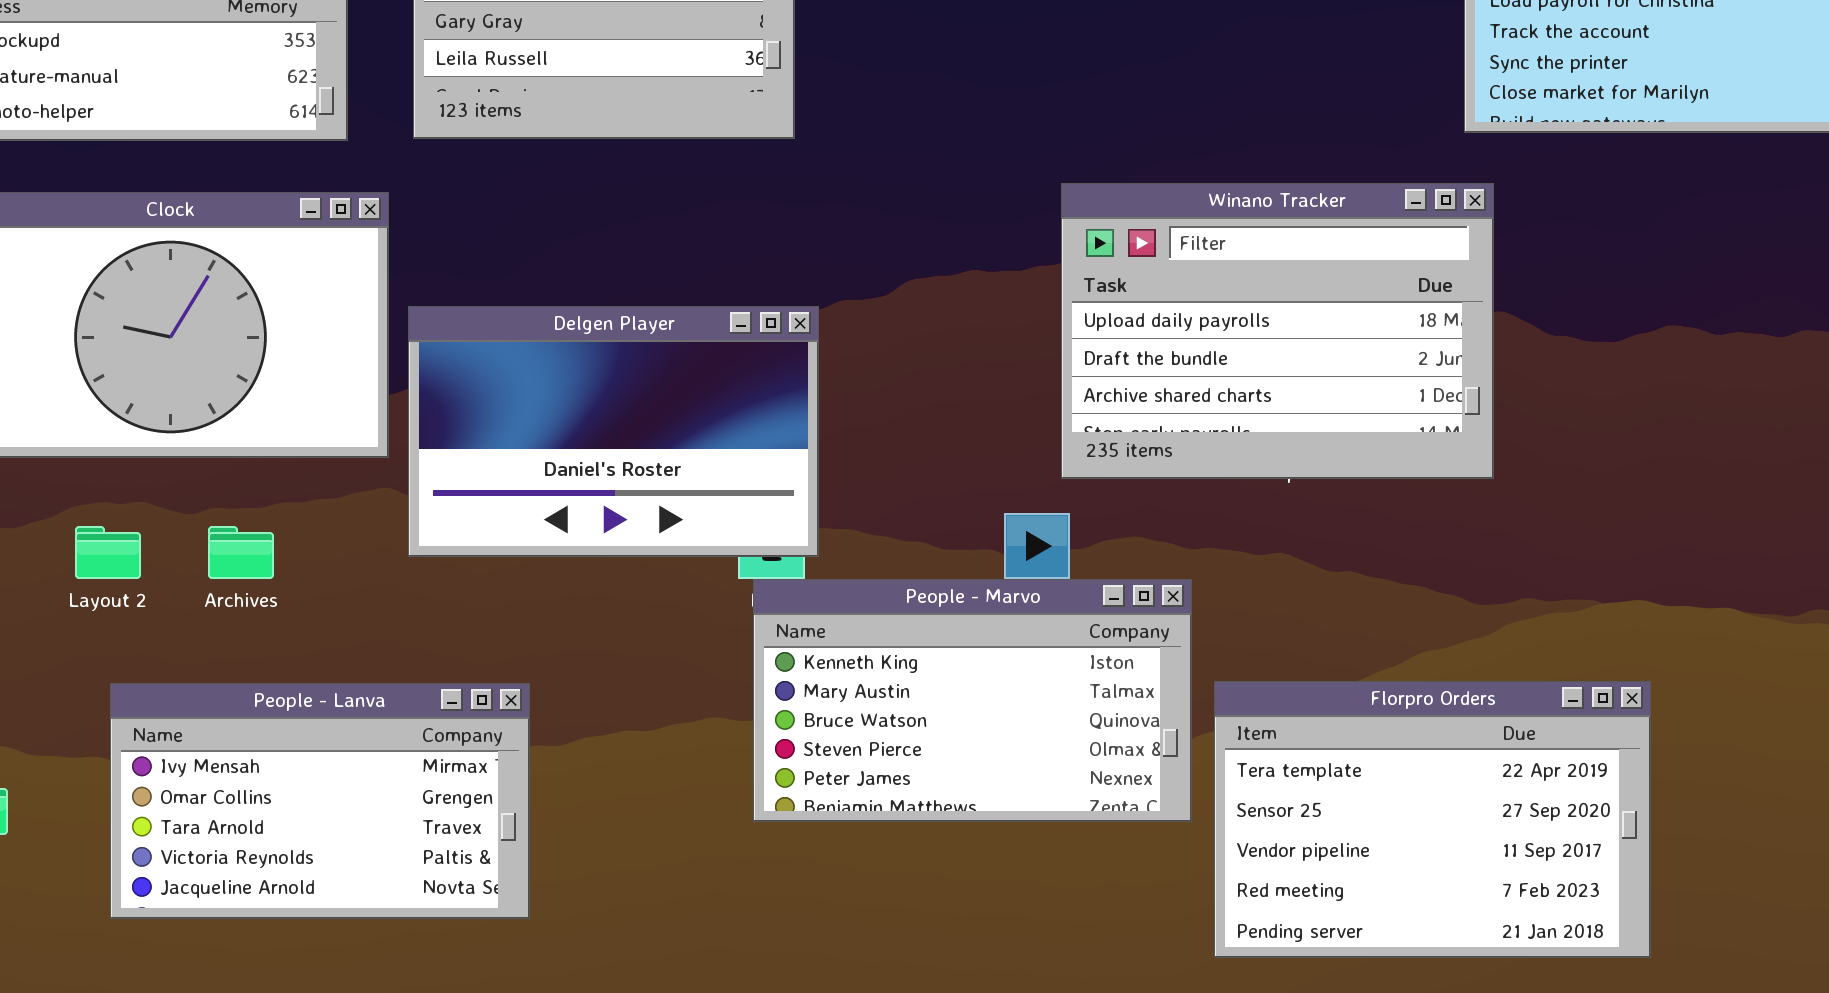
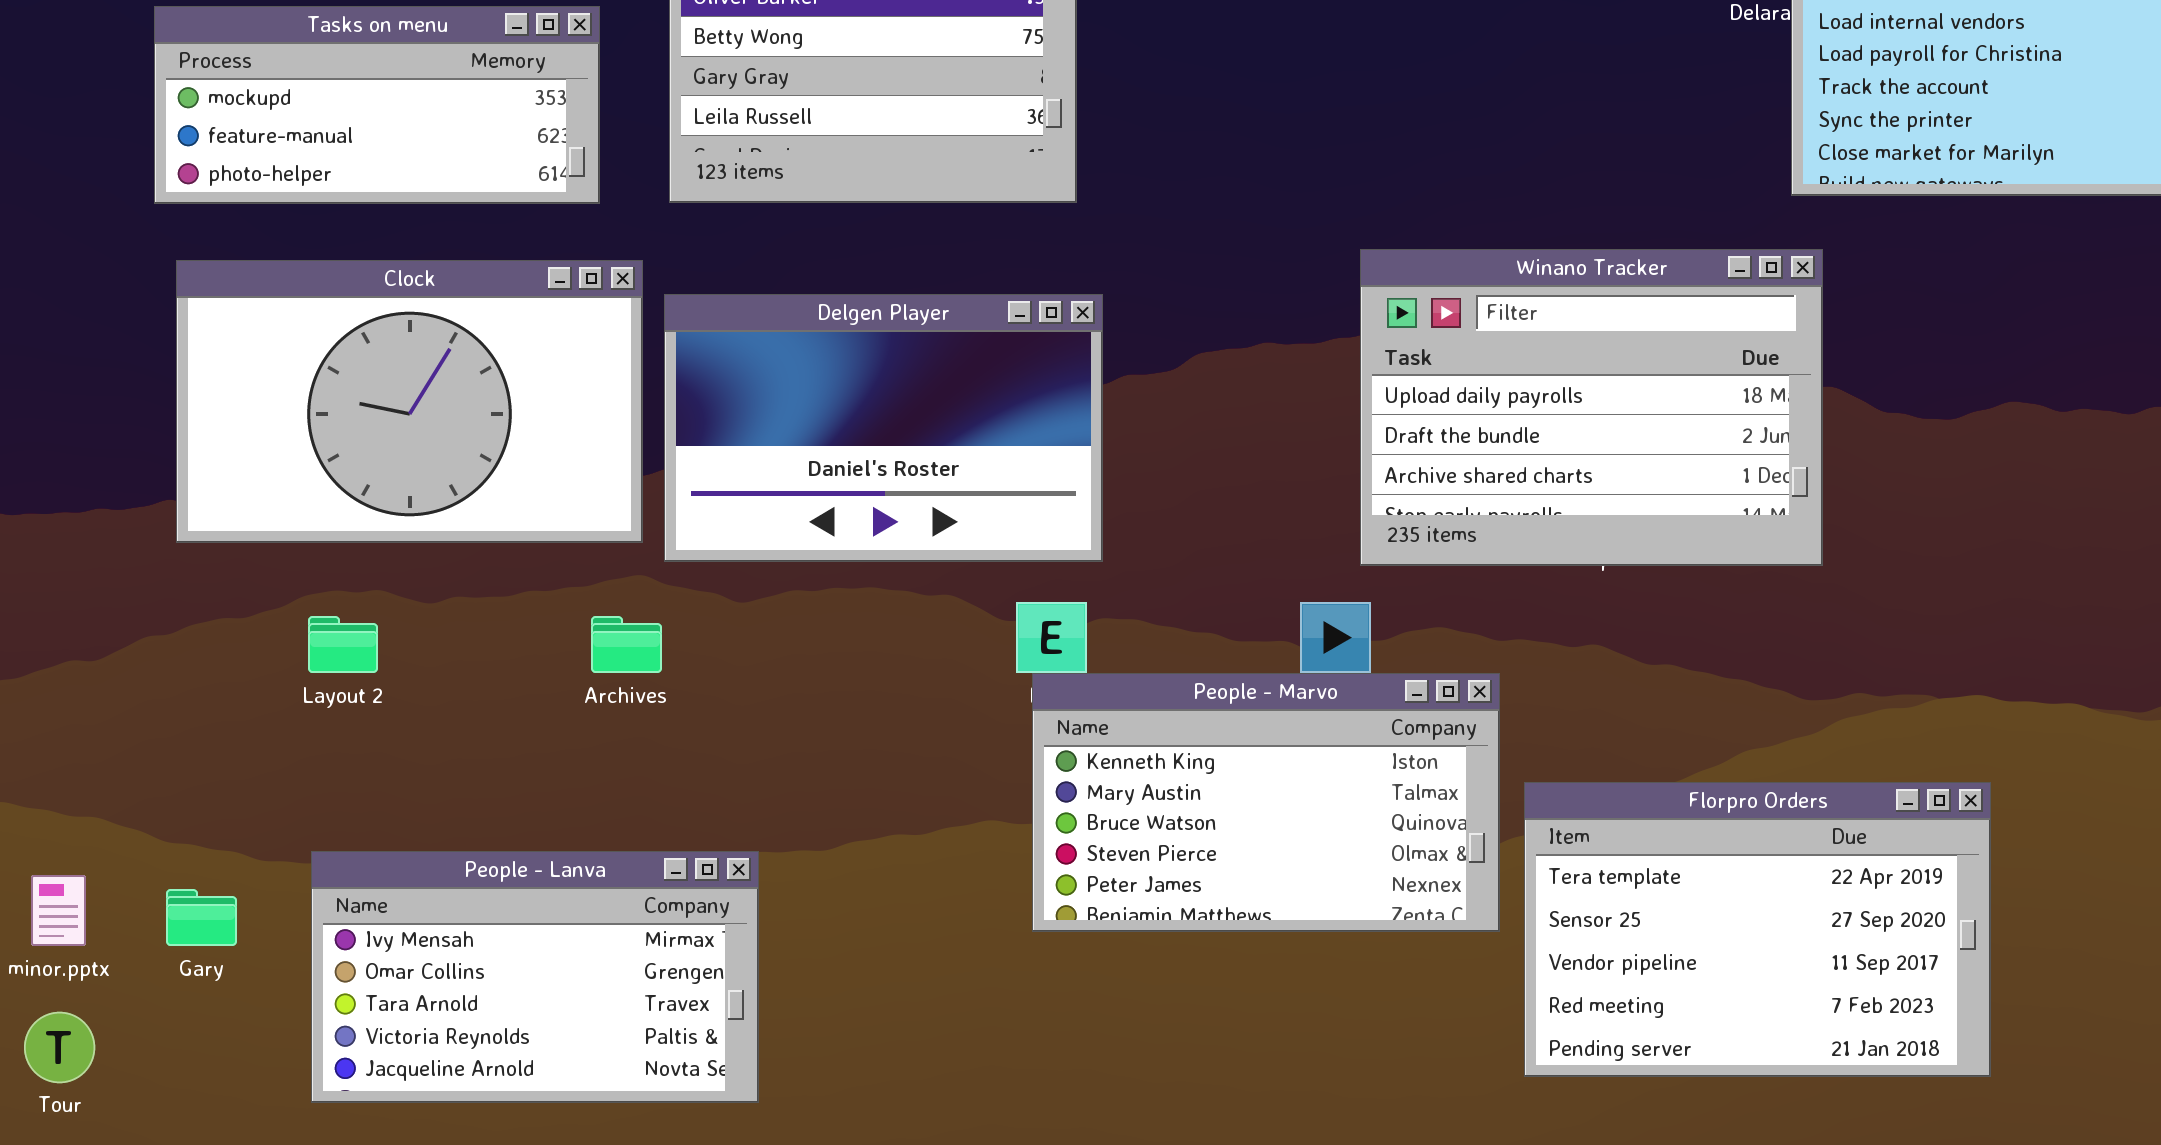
Delgen Player: [408,306,819,557] -> [664,294,1103,562], moved
Archives: [208,526,274,579] -> [591,616,662,673], moved
People - Lanva: [110,683,530,919] -> [311,851,759,1103], moved

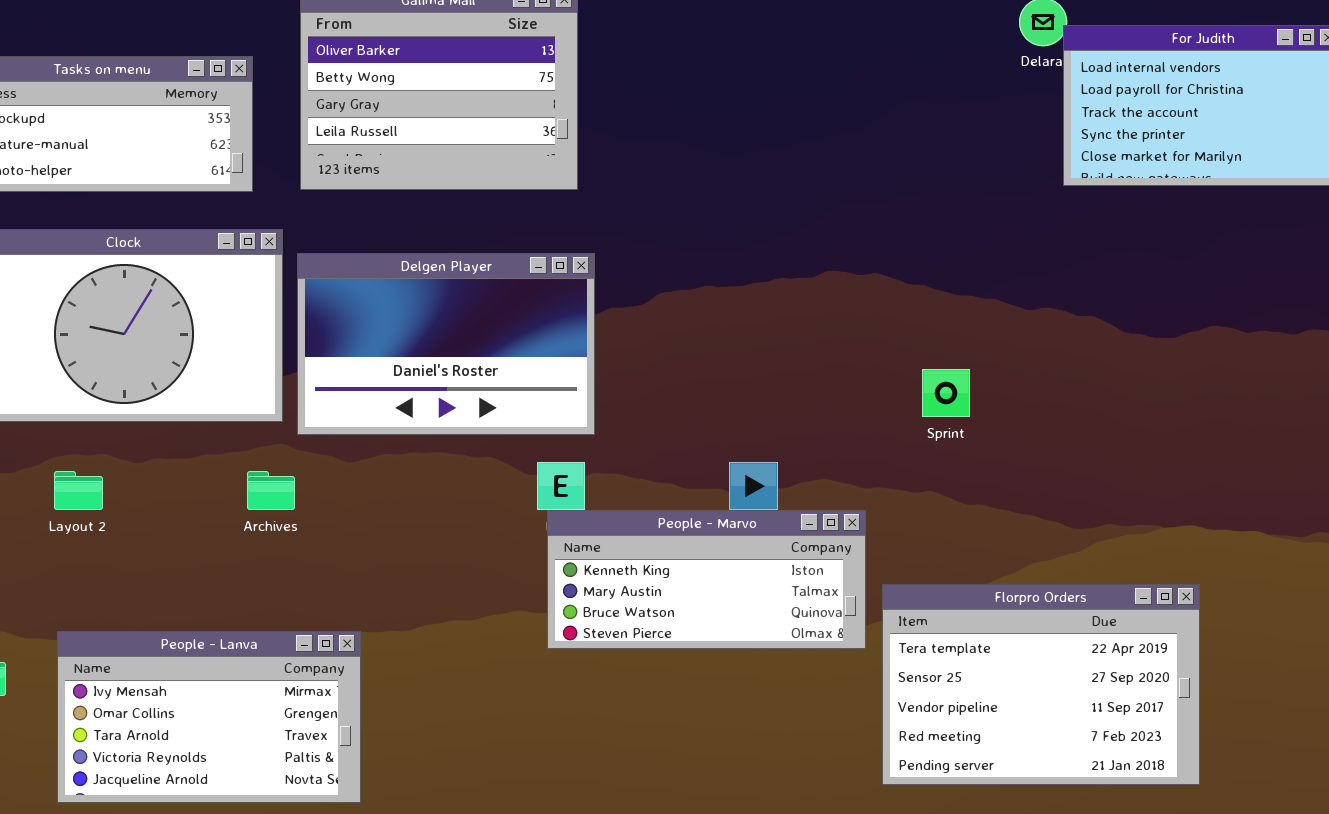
Winano Tracker: [1360,249,1823,566] -> none, closed
People - Marvo: [1032,673,1500,932] -> [547,510,866,649], resized

